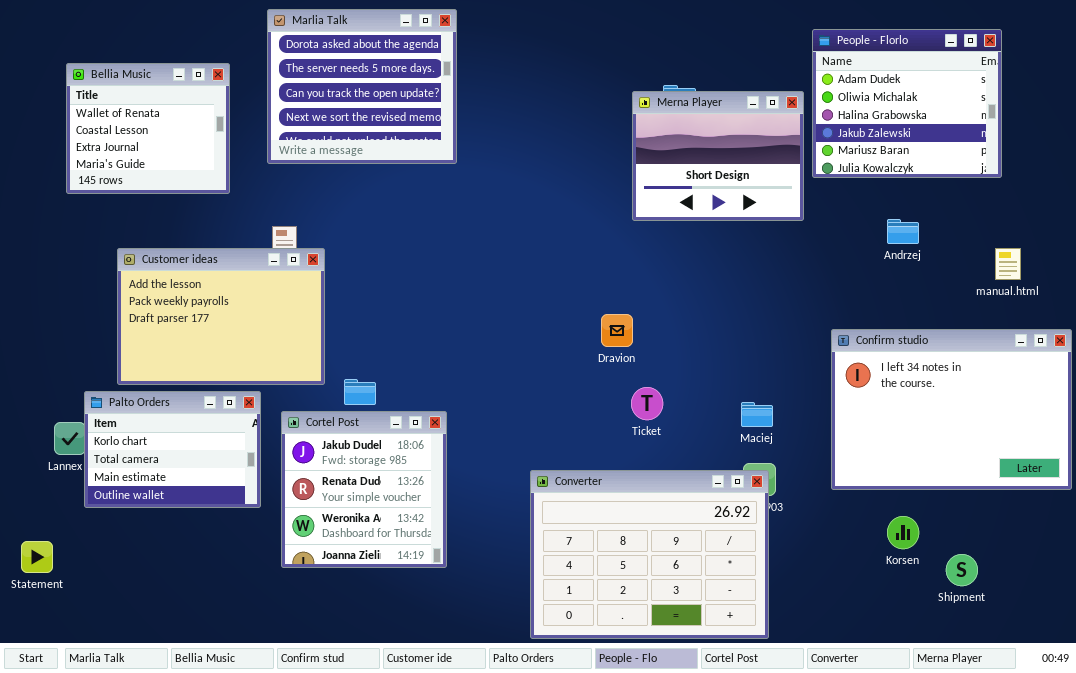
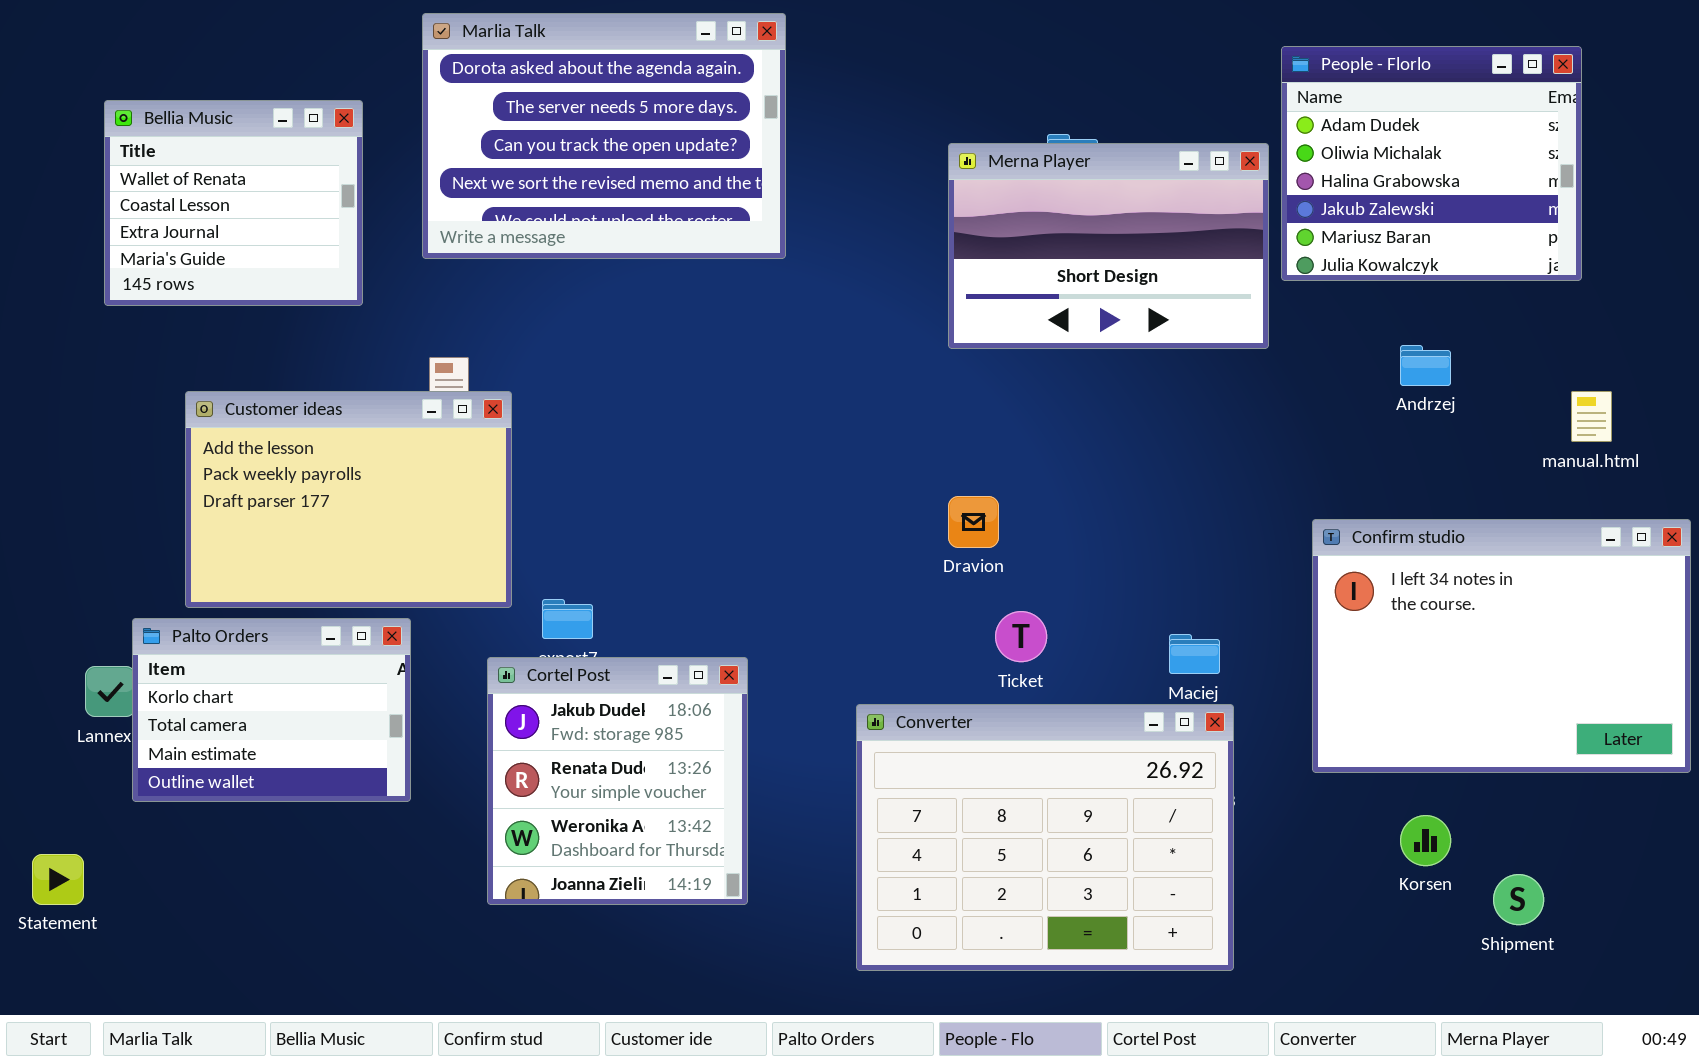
Marlia Talk: [267,9,457,164] -> [422,13,786,259], resized
Merna Player: [632,91,804,221] -> [948,143,1269,349], resized
Cortel Post: [281,411,447,568] -> [487,657,748,905], moved
Converter: [530,470,769,639] -> [856,704,1234,971], moved

